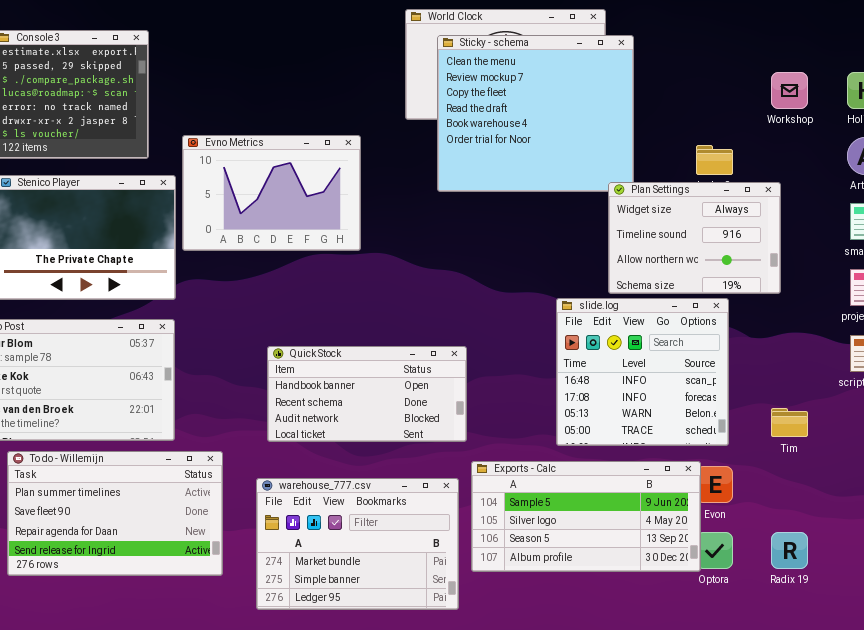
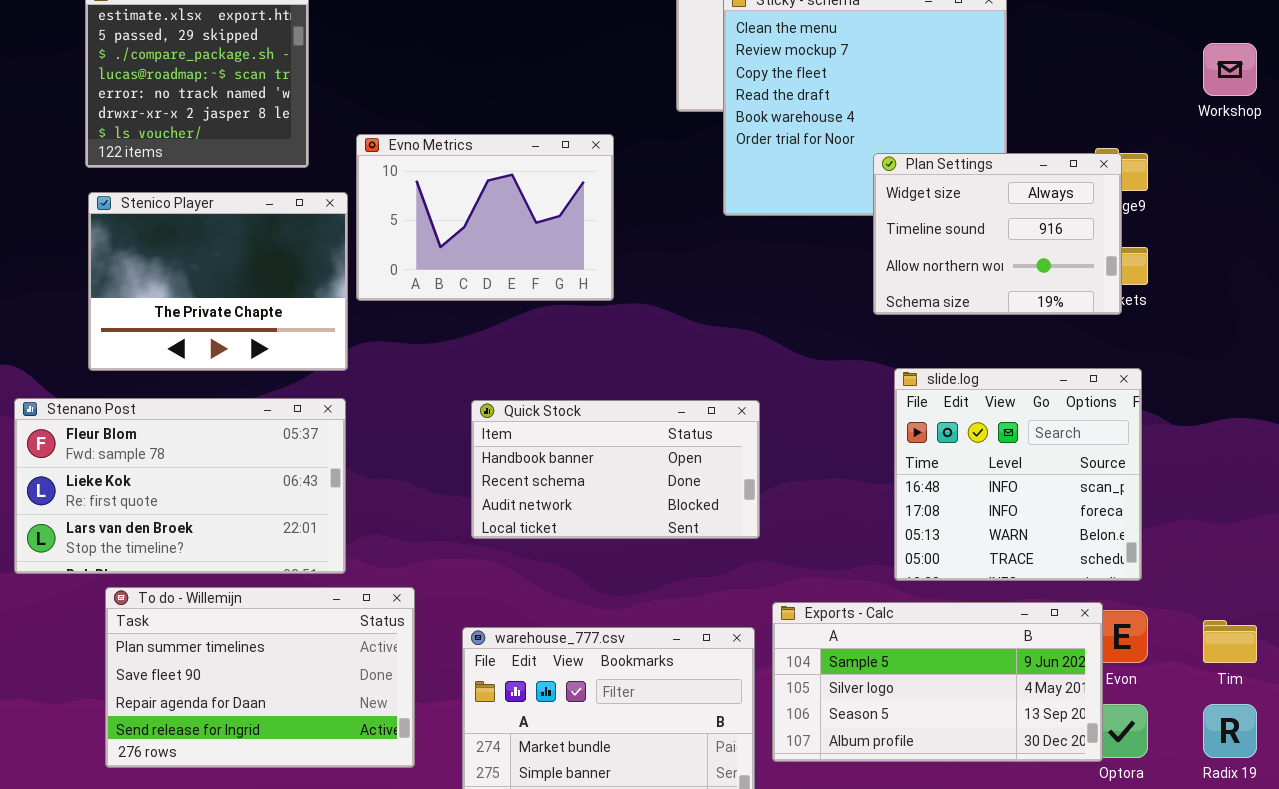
Plan Settings: [608,182,781,294] -> [873,153,1122,315], moved
Quick Stock: [267,346,467,442] -> [471,400,760,539], moved
Tim: [771,408,808,437] -> [1203,620,1257,663], moved

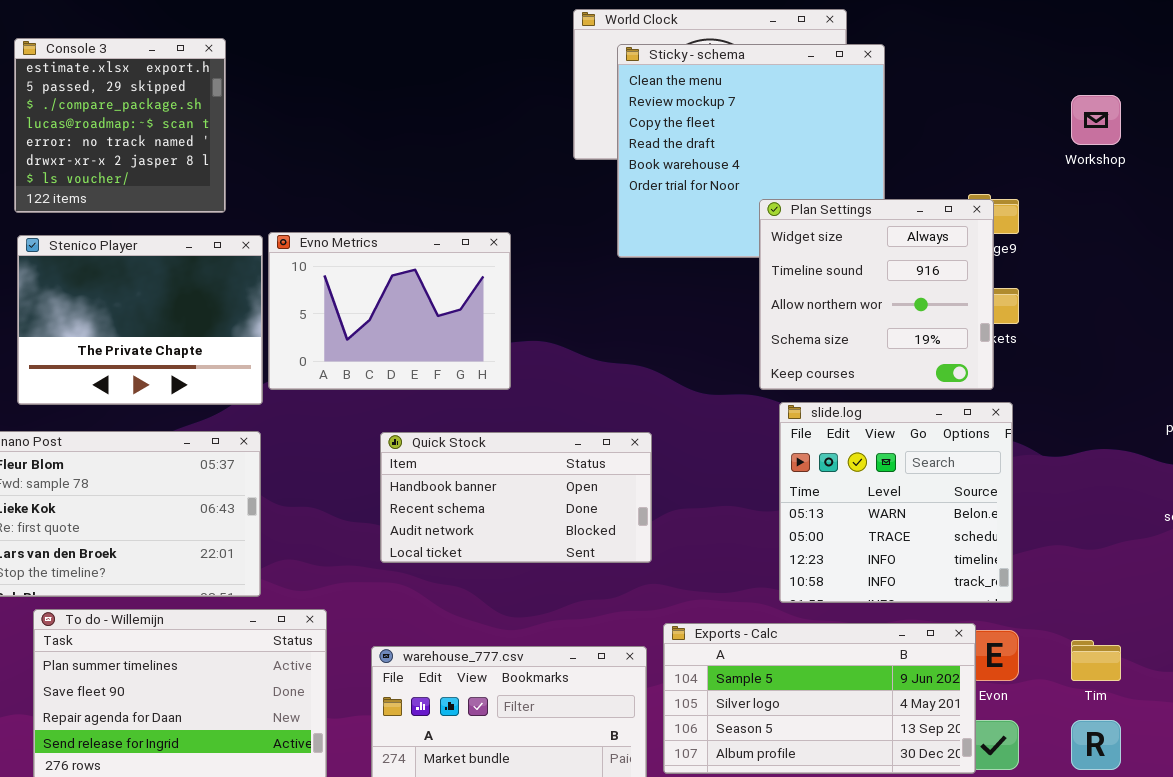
Evno Metrics: [356,134,614,301] -> [268,232,511,390], moved
Plan Settings: [873,153,1122,315] -> [759,199,994,390], resized
slide.log: [894,368,1142,581] -> [779,402,1013,603], scrolled down 2 rows

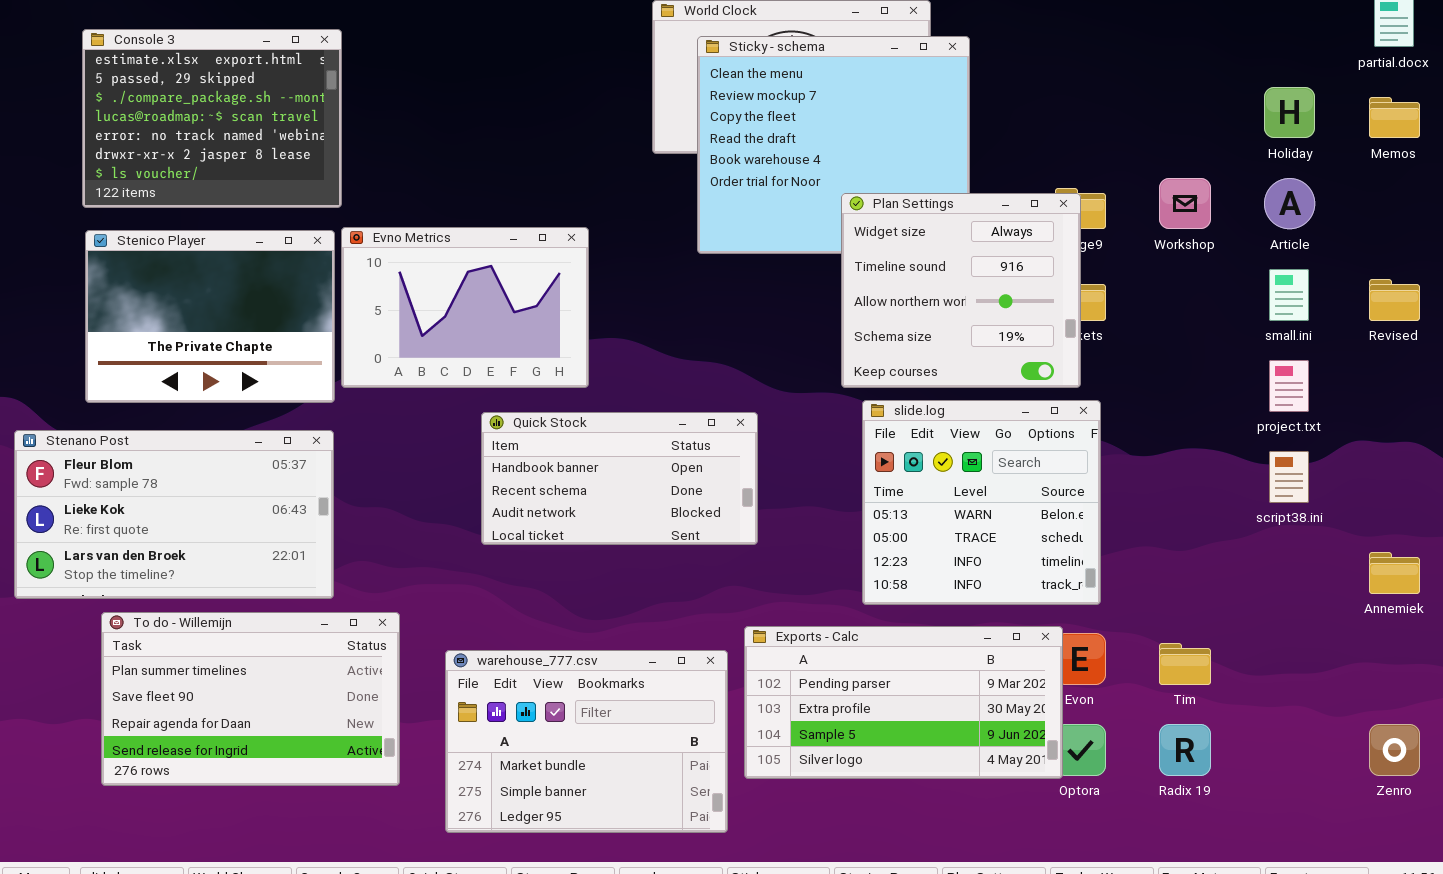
Console 3: [14,38,226,213] -> [82,29,342,208], resized
Workshop: [1071,95,1121,145] -> [1159,178,1211,229], moved
Quick Stock: [380,432,652,563] -> [481,412,758,545], moved
Exports - Calc: [663,623,976,774] -> [744,626,1063,779], scrolled up 2 rows

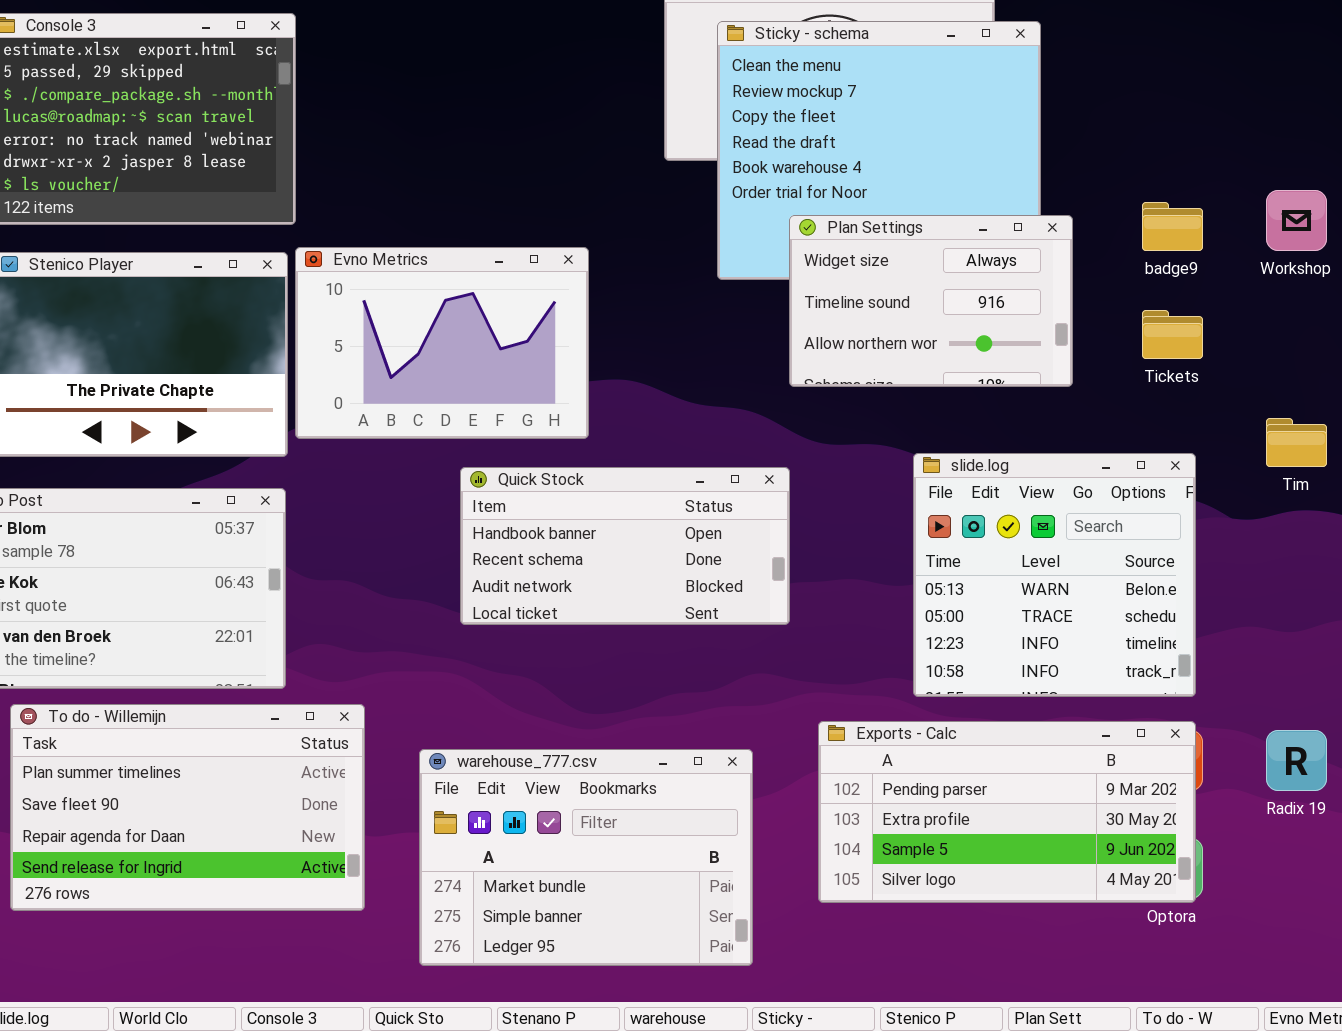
Plan Settings: [841,193,1081,388] -> [789,215,1073,387], moved, resized
Exports - Calc: [744,626,1063,779] -> [818,721,1196,903], moved
Tim: [1159,643,1211,685] -> [1266,418,1327,467], moved
Radix 19: [1159,724,1211,776] -> [1266,730,1327,791], moved

